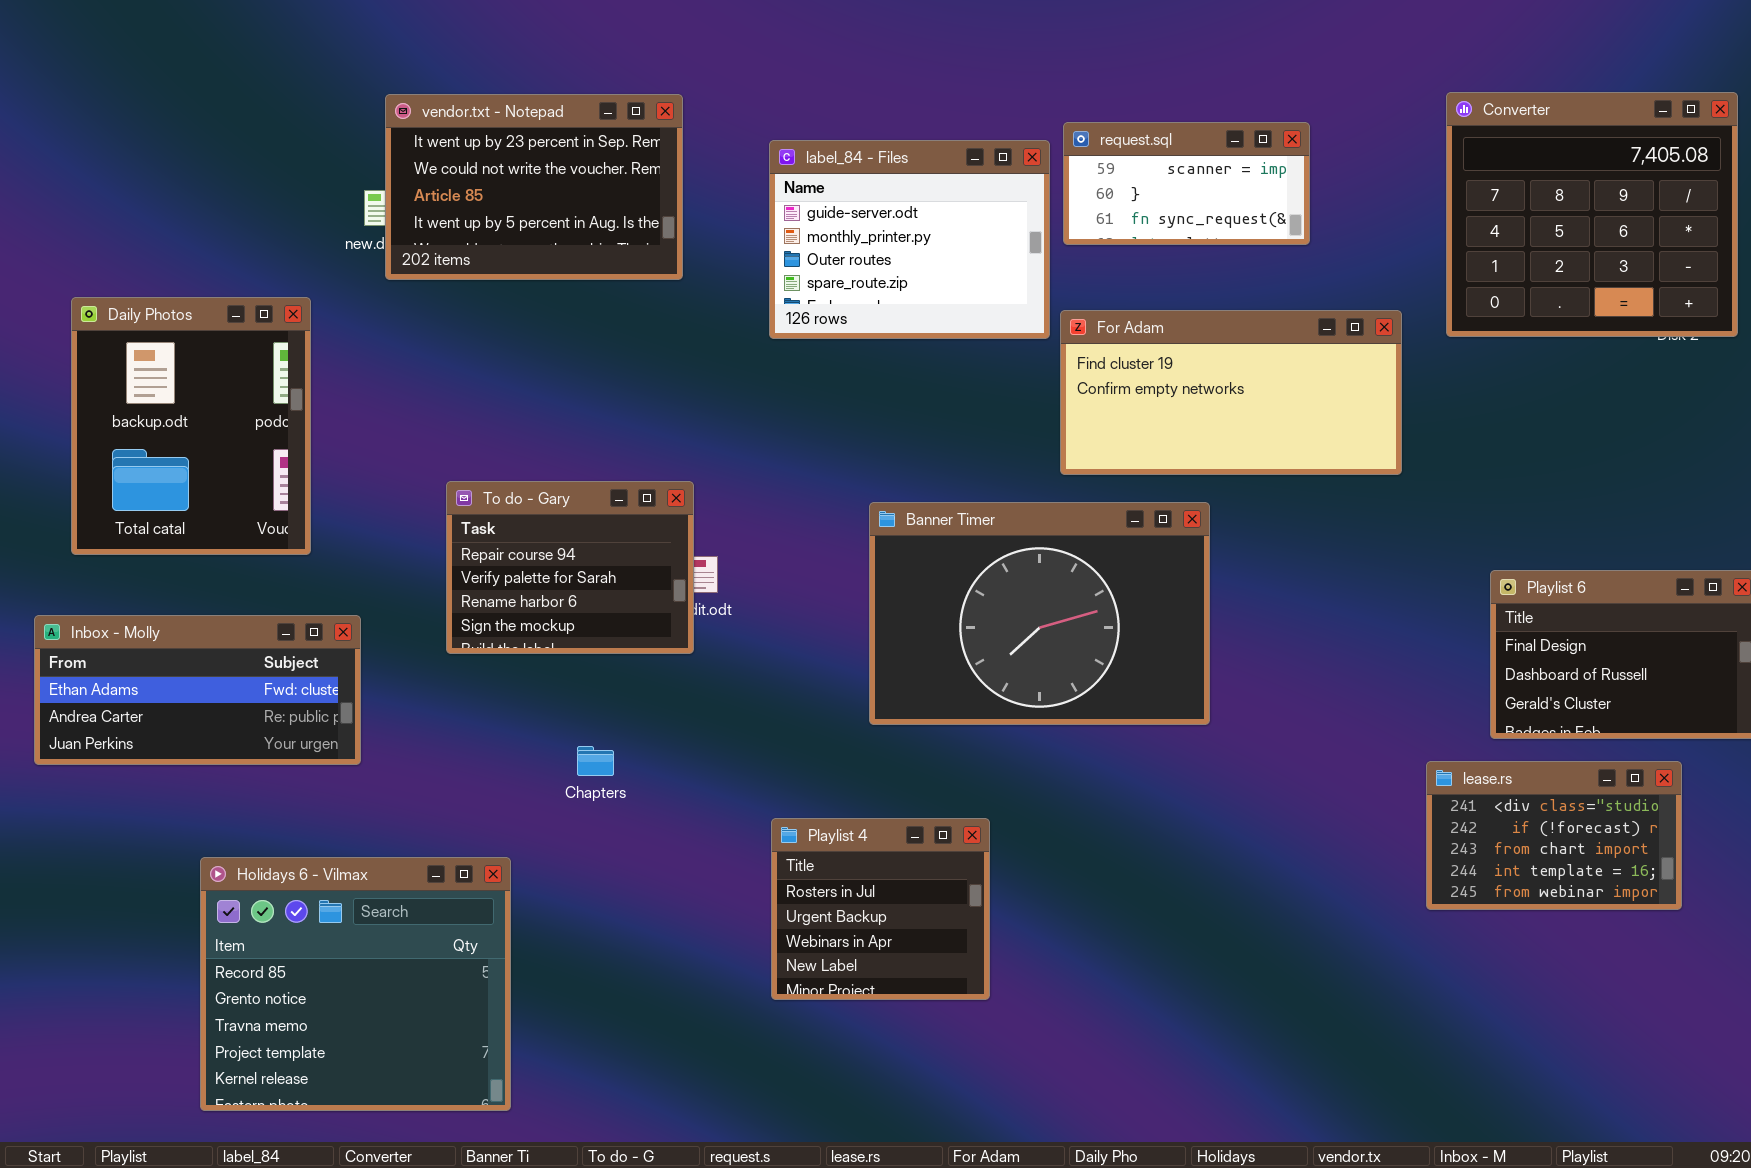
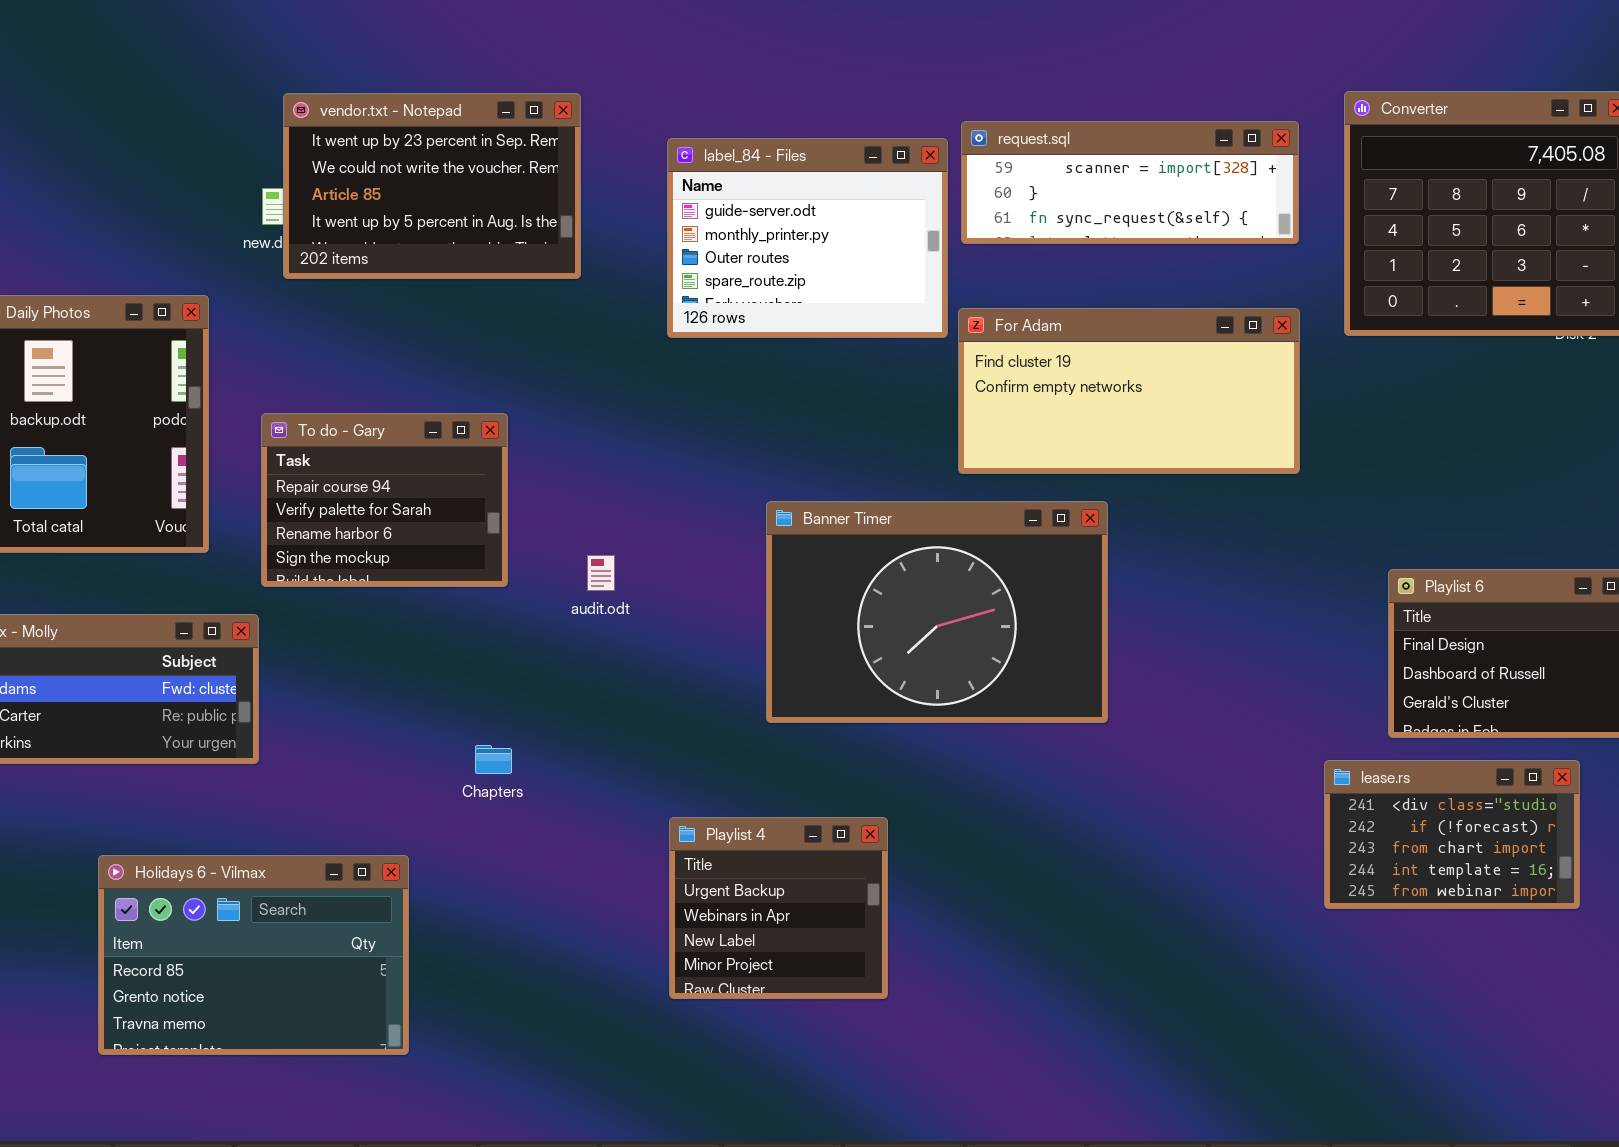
request.sql: [1063,122,1310,245] -> [961,121,1299,244], resized
To do - Gary: [446,481,694,654] -> [261,413,508,587], moved
Playlist 4: [771,818,990,1000] -> [669,817,888,999], scrolled down 1 row
Holidays 6 - Vilmax: [200,857,511,1111] -> [98,855,409,1055], resized

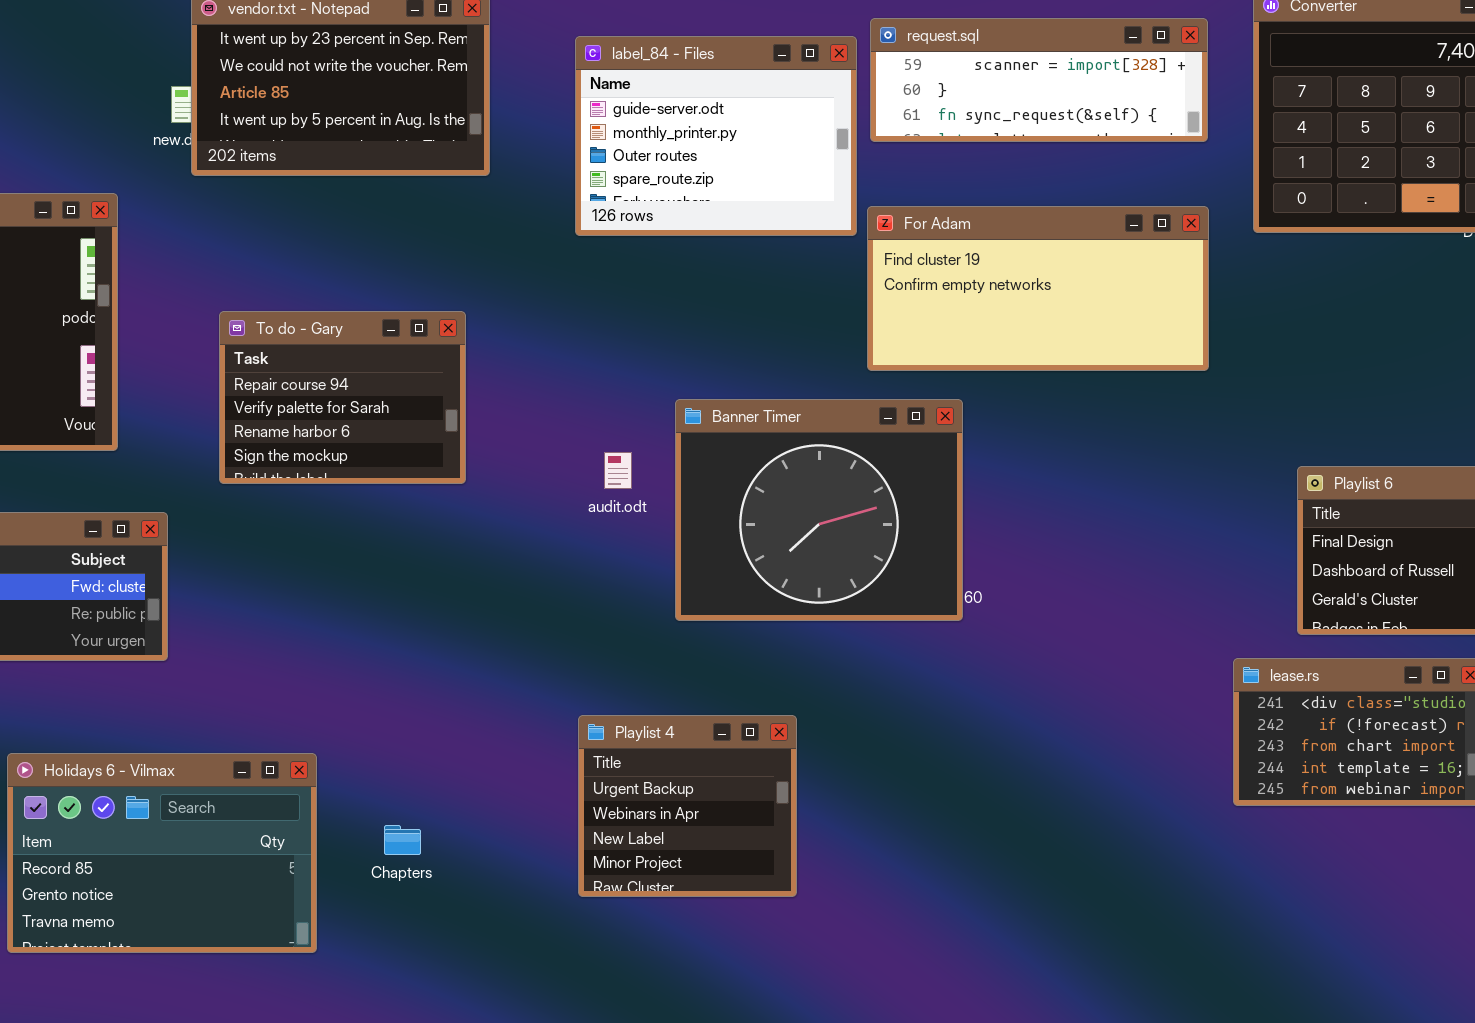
To do - Gary: [261,413,508,587] -> [219,311,466,484], moved
Banner Timer: [766,501,1108,723] -> [675,399,963,621], resized
audit.odt: [587,555,615,591] -> [604,452,632,489], moved
Chapters: [475,745,512,774] -> [384,825,421,855], moved

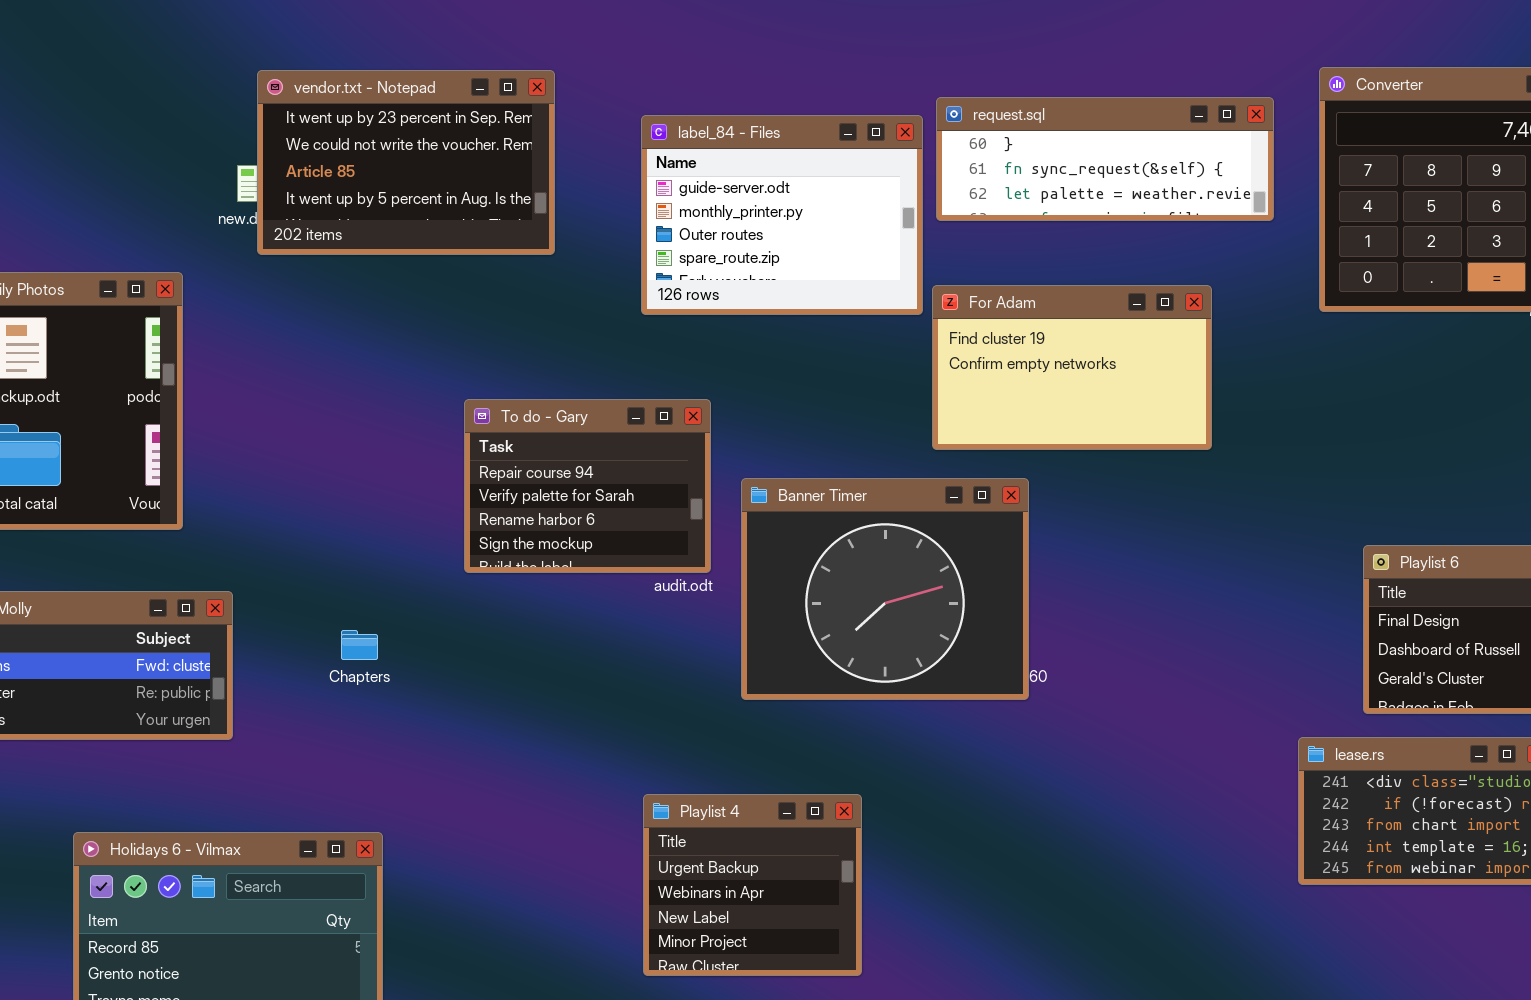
request.sql: [870,18,1208,142] -> [936,97,1274,221], scrolled down 1 row
For Adam: [867,206,1209,371] -> [932,285,1212,450], resized
To do - Gary: [219,311,466,484] -> [464,399,711,573], moved
Chapters: [384,825,421,855] -> [341,630,378,660], moved

